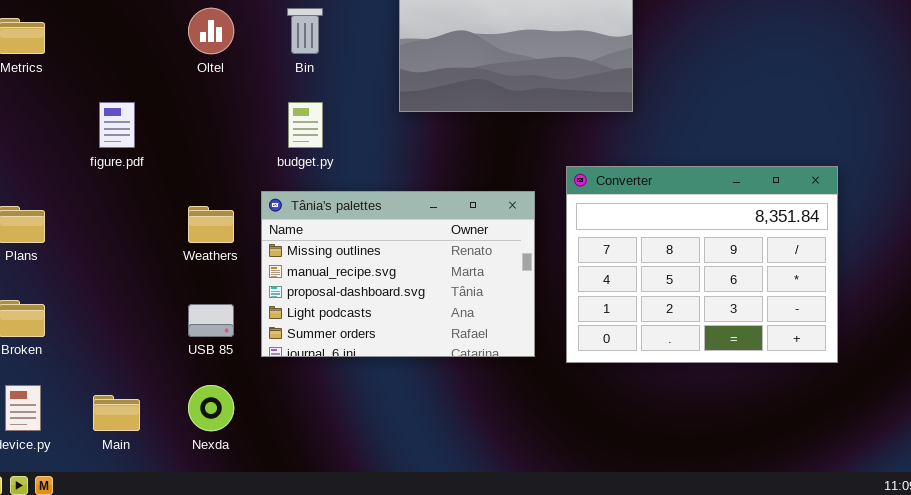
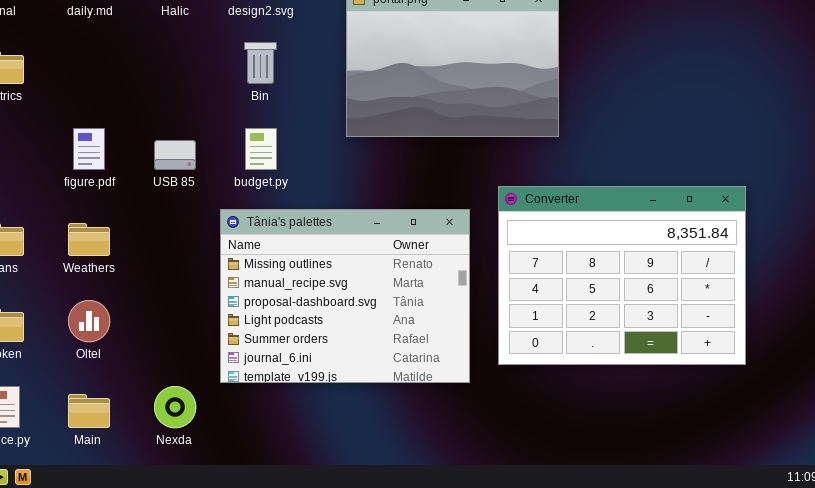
Oltel: [188,8,234,54] -> [68,300,110,342], moved
Tânia's palettes: [261,191,535,357] -> [220,209,470,383], resized
Weathers: [188,206,234,243] -> [68,223,110,256], moved
USB 85: [188,304,234,337] -> [154,140,196,170], moved

